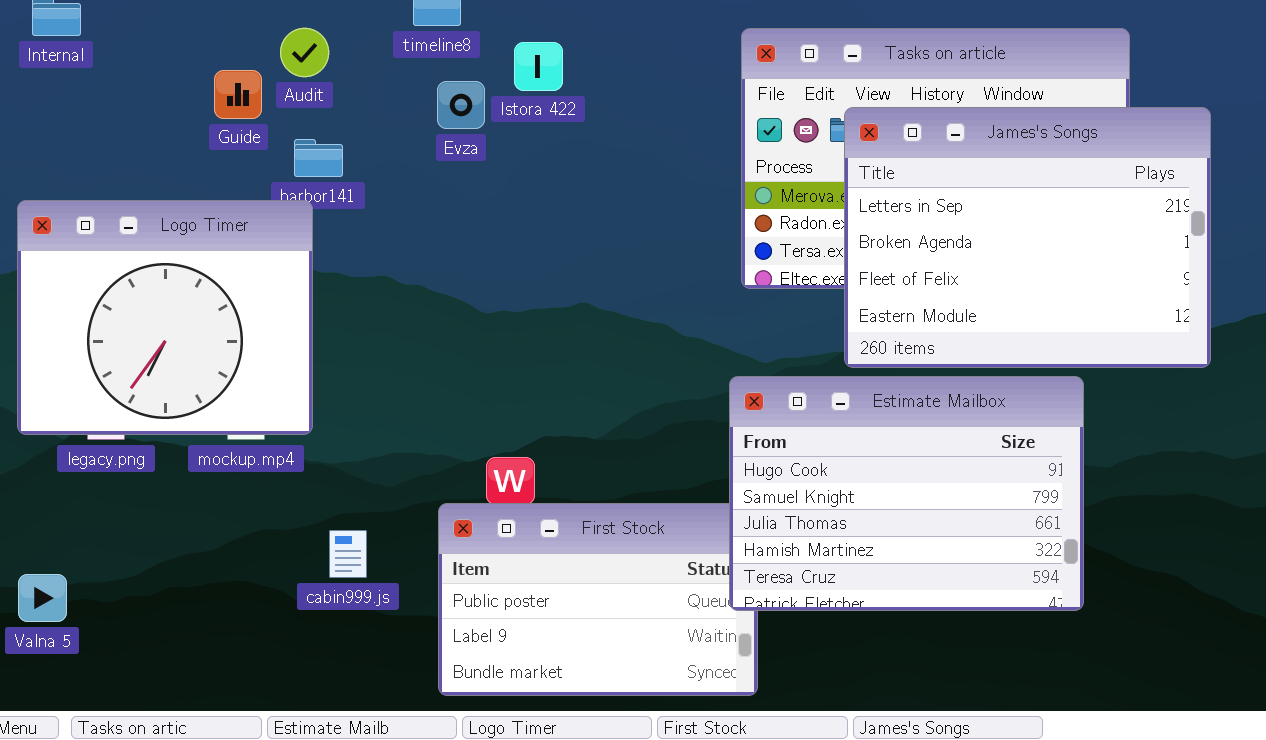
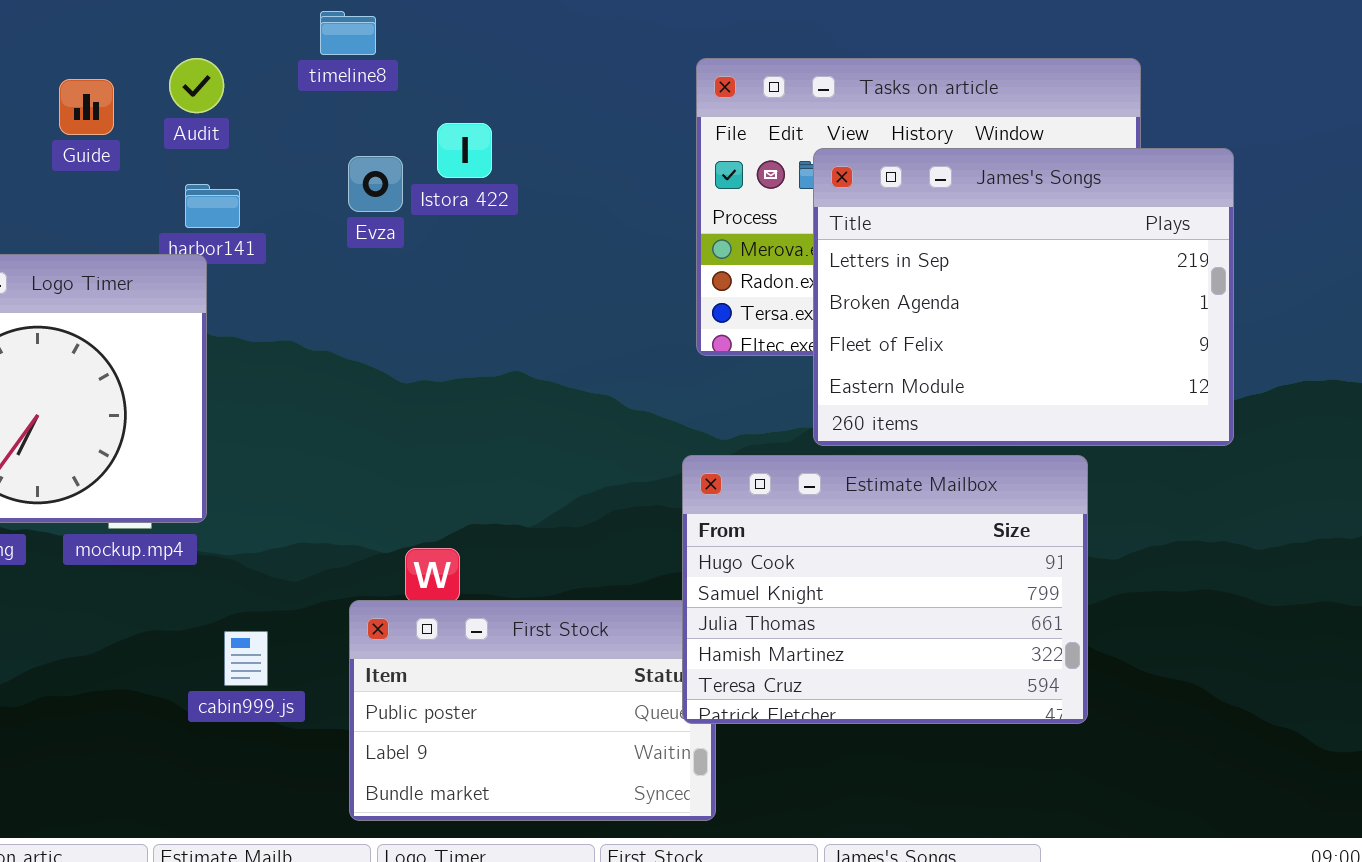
Istora 422: [514,42,563,91] -> [437,123,492,178], moved
Guide: [214,70,262,119] -> [59,79,114,135], moved
Evza: [437,81,485,129] -> [348,156,403,212], moved

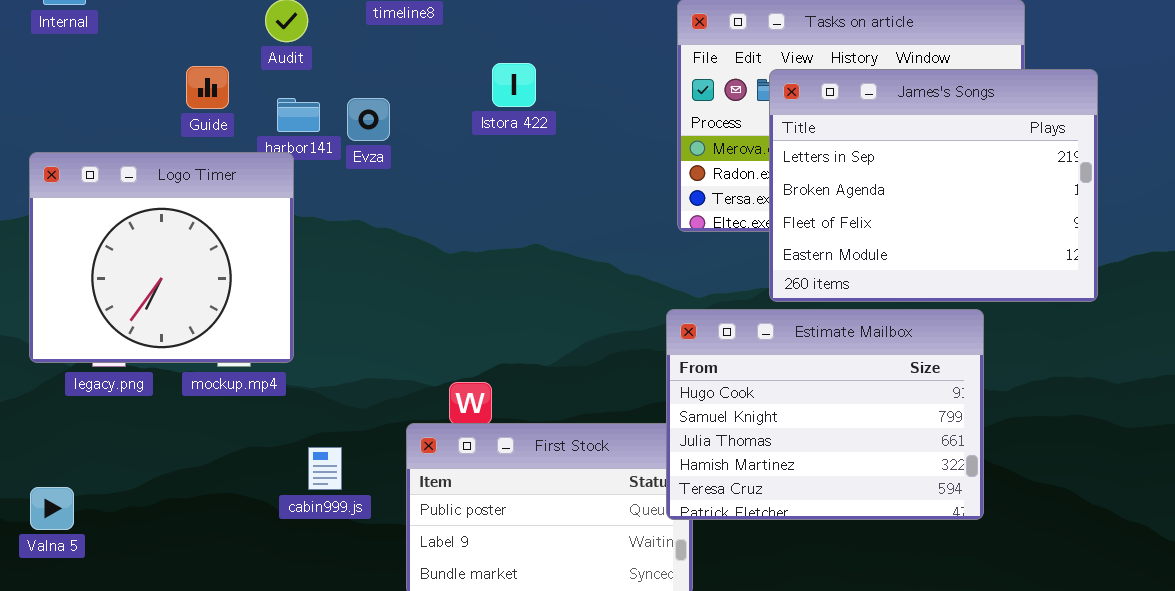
Guide: [59,79,114,135] -> [186,66,229,109], moved
Istora 422: [437,123,492,178] -> [492,63,536,107], moved
Evza: [348,156,403,212] -> [347,98,390,141], moved

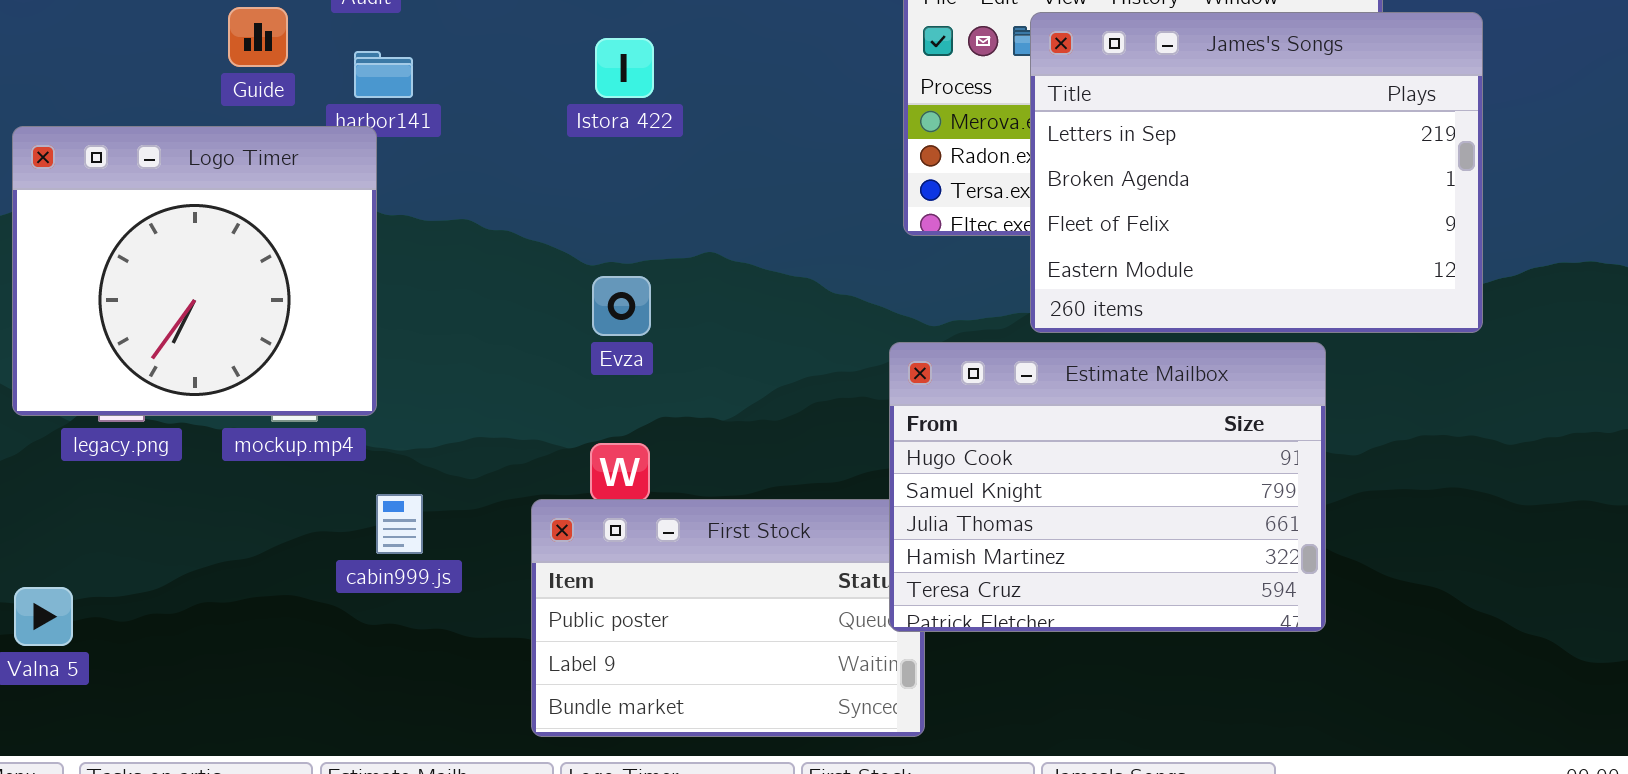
Istora 422: [492,63,536,107] -> [595,38,654,98], moved
Evza: [347,98,390,141] -> [592,276,651,336], moved
cabin999.js: [308,447,342,490] -> [376,494,423,554], moved

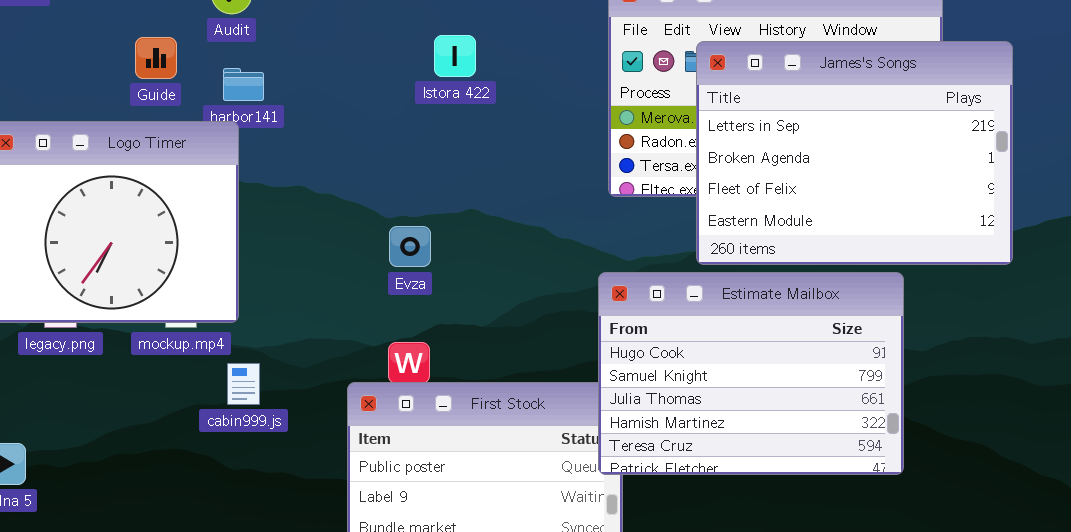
Istora 422: [595,38,654,98] -> [434,35,476,77], moved
cabin999.js: [376,494,423,554] -> [227,363,260,405], moved

